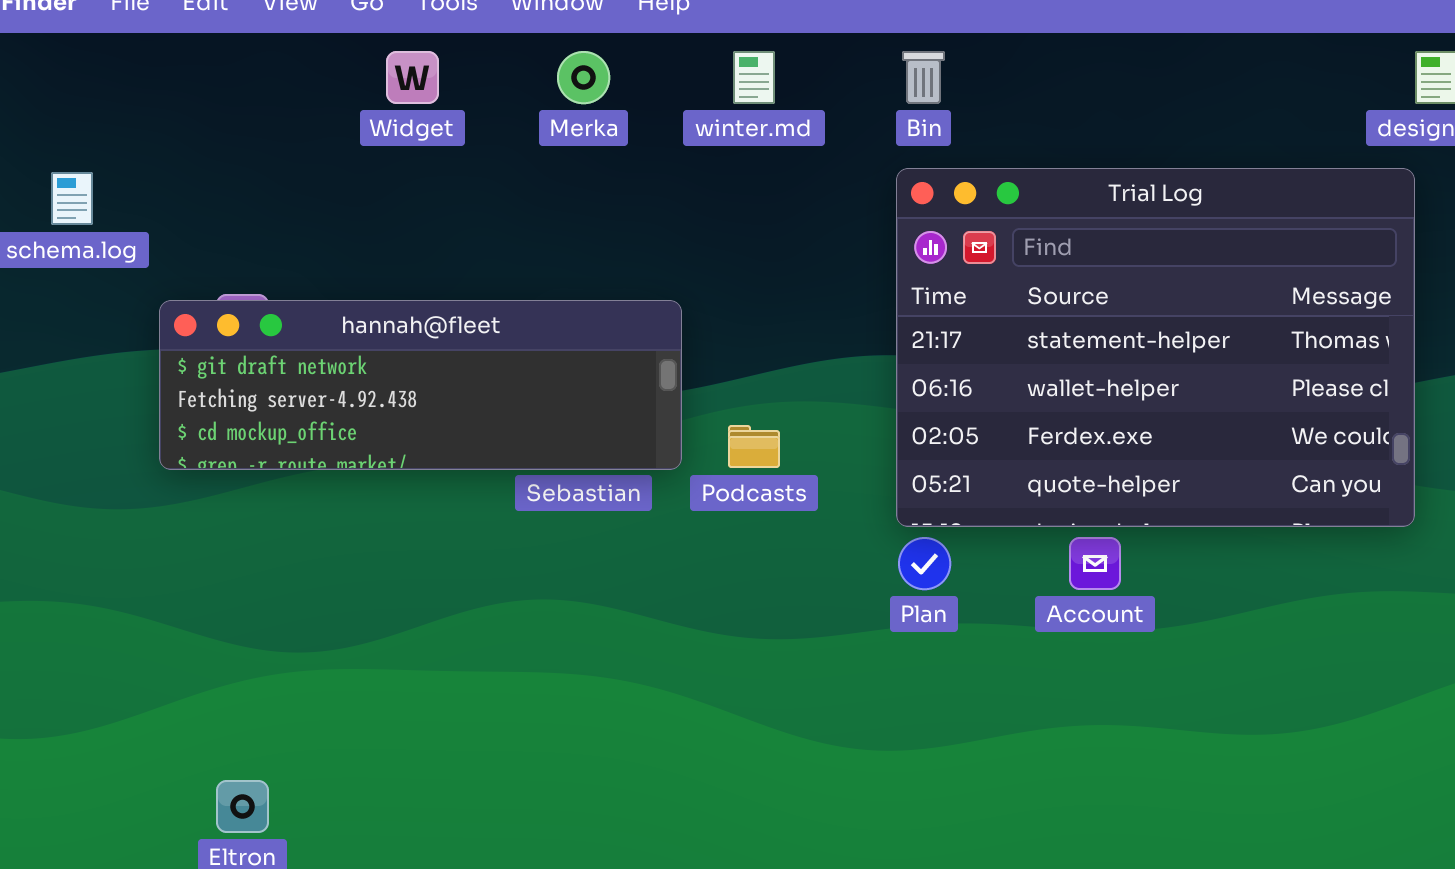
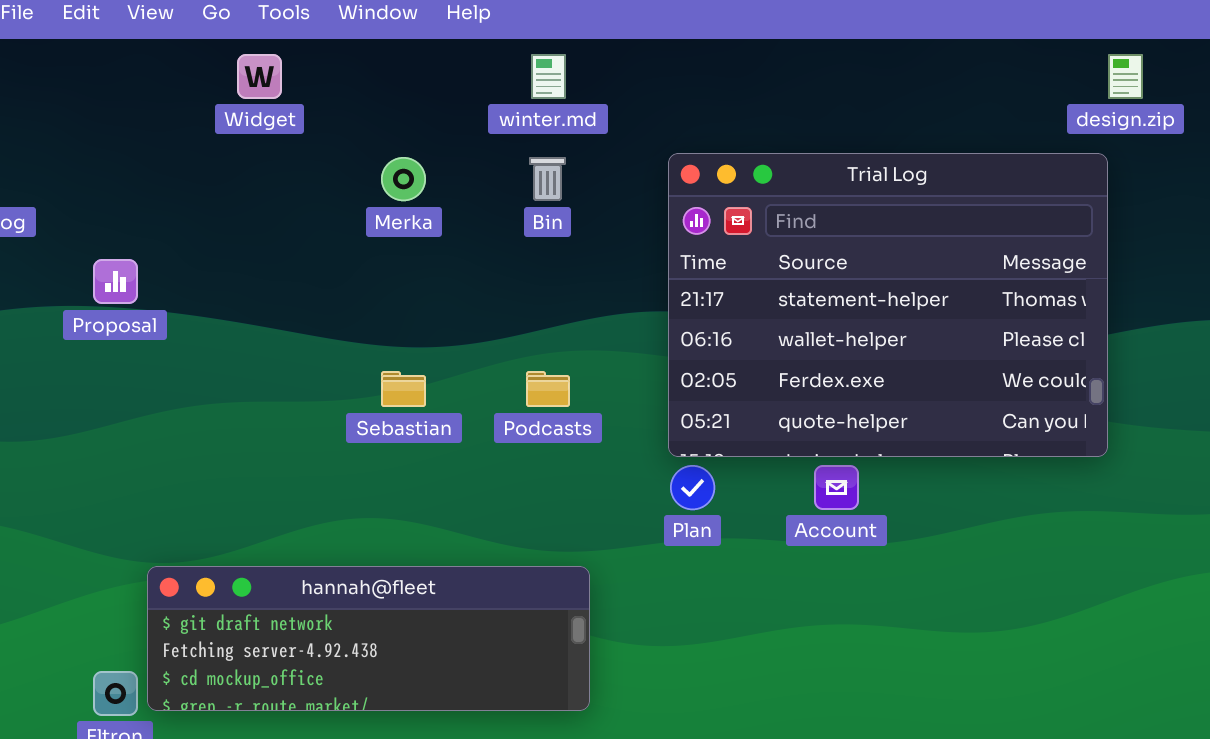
Merka: [557,51,610,104] -> [381,157,426,201], moved
Bin: [902,51,945,104] -> [529,157,566,201], moved
hannah@fleet: [159,300,682,470] -> [147,566,590,711], moved

